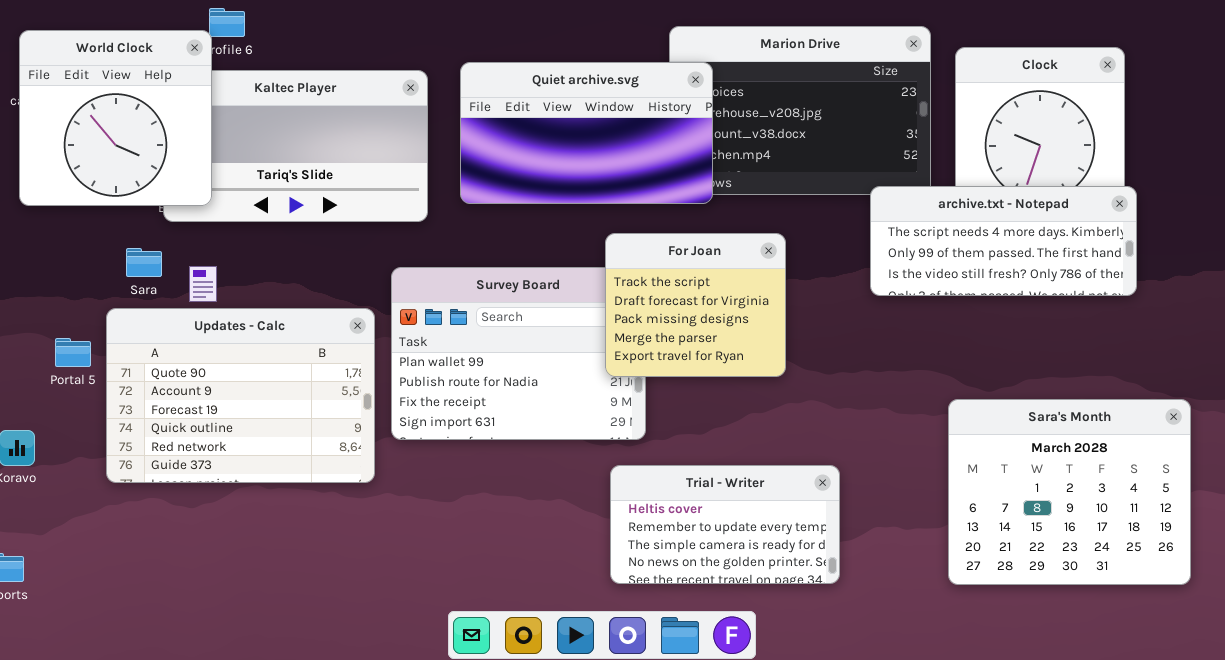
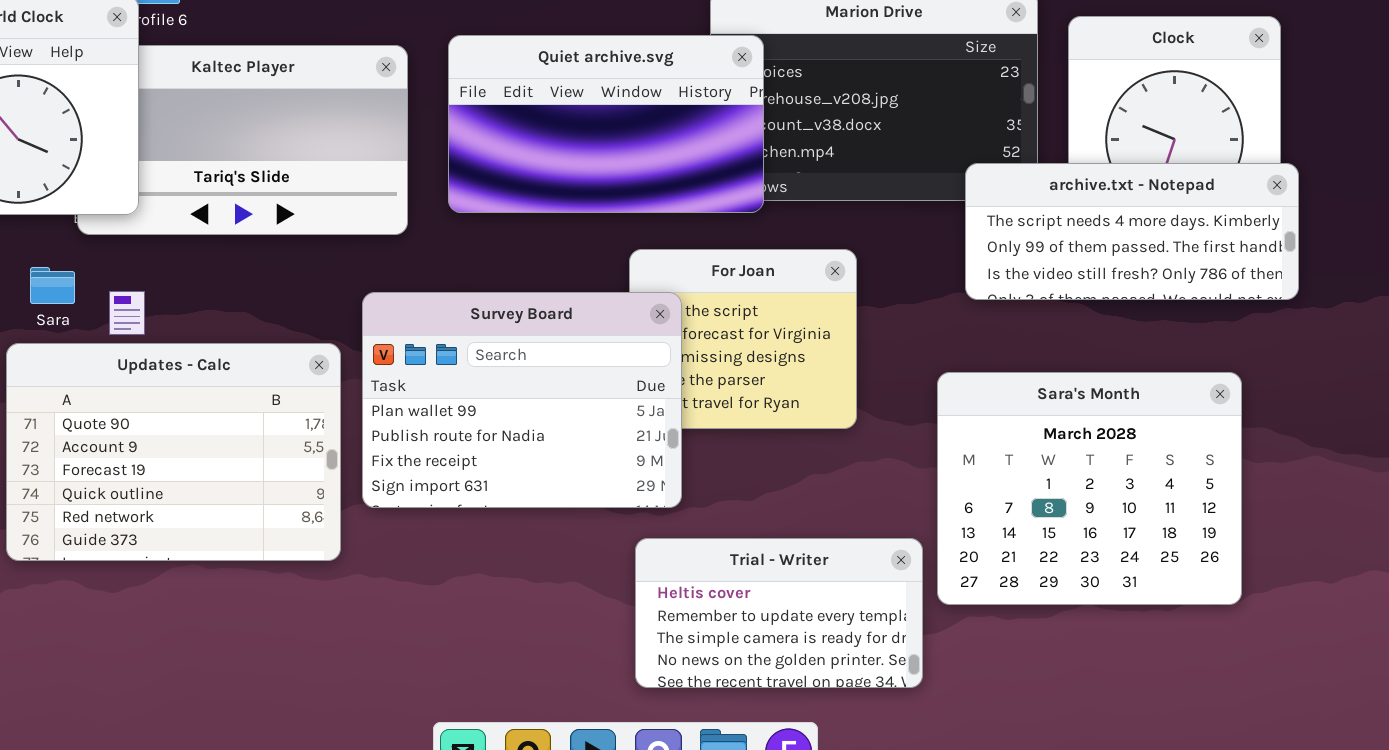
archive.txt - Notepad: [870,186,1137,296] -> [965,163,1299,300], moved
Survey Board: [391,267,646,440] -> [362,292,682,508], raised
Sara's Month: [948,399,1191,585] -> [937,372,1242,605], moved

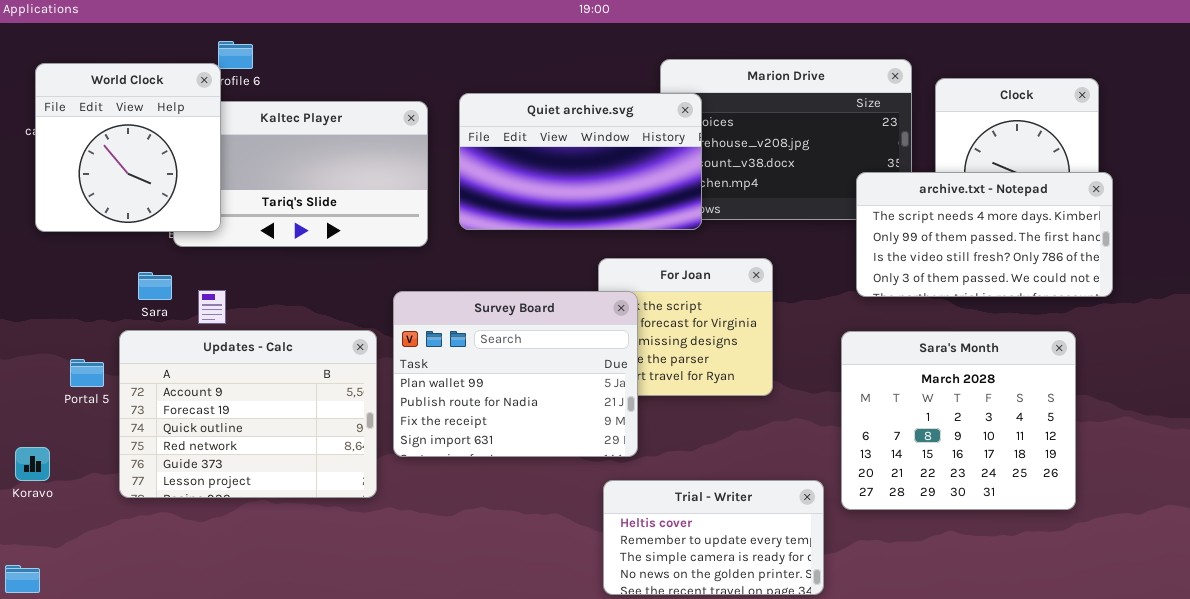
archive.txt - Notepad: [965,163,1299,300] -> [856,172,1113,297], resized
Updates - Calc: [6,343,341,561] -> [119,330,377,498], scrolled down 1 row
Sara's Month: [937,372,1242,605] -> [841,331,1076,510], moved

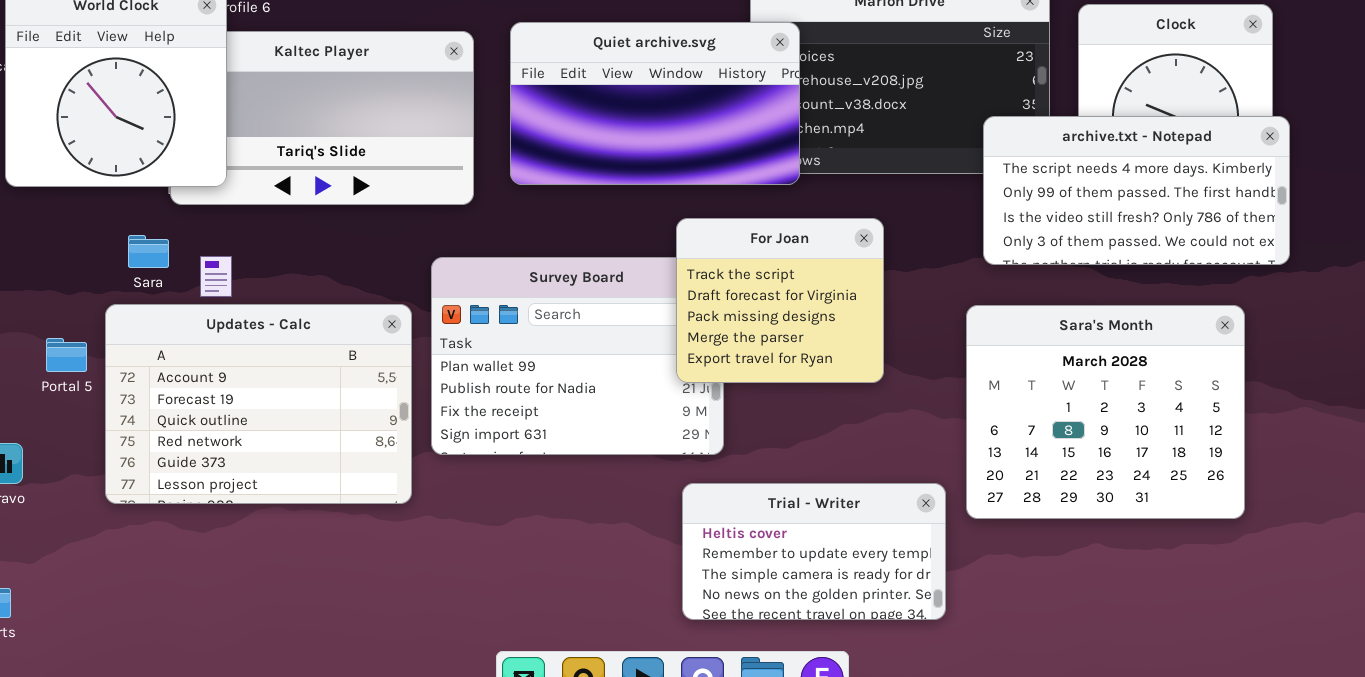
For Joan: [598,258,773,396] -> [676,218,884,383], raised

